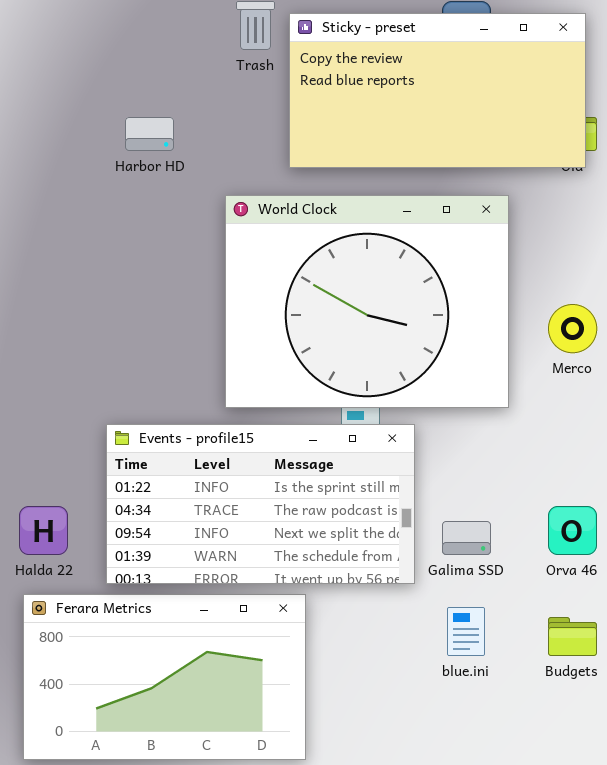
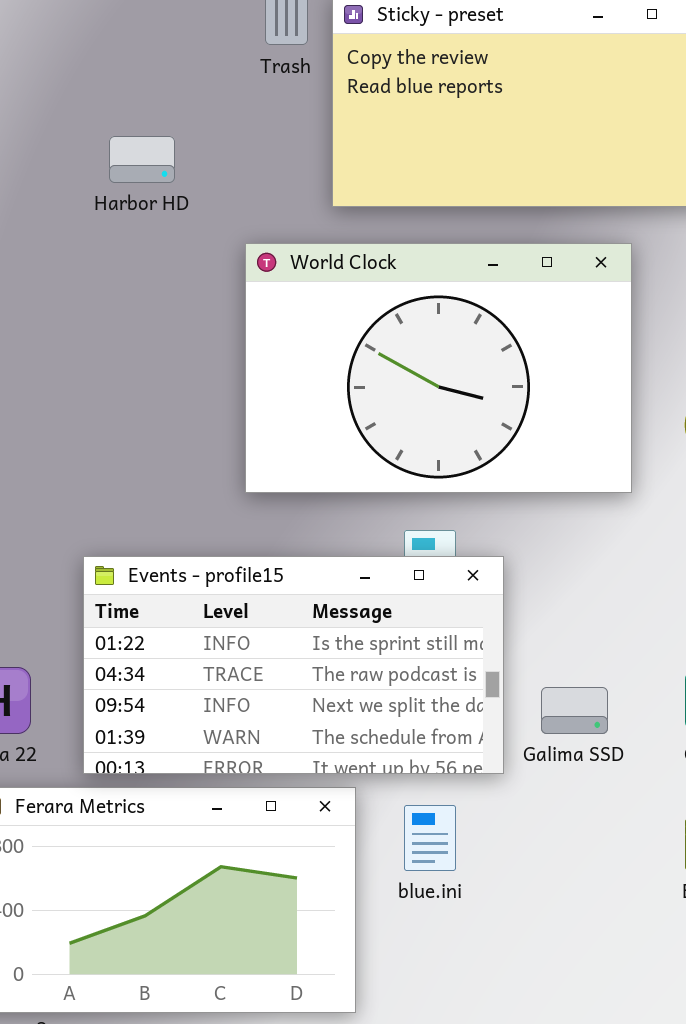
World Clock: [225,195,509,408] -> [245,243,632,493], resized
blue.ini: [447,607,485,656] -> [404,805,456,871], moved

